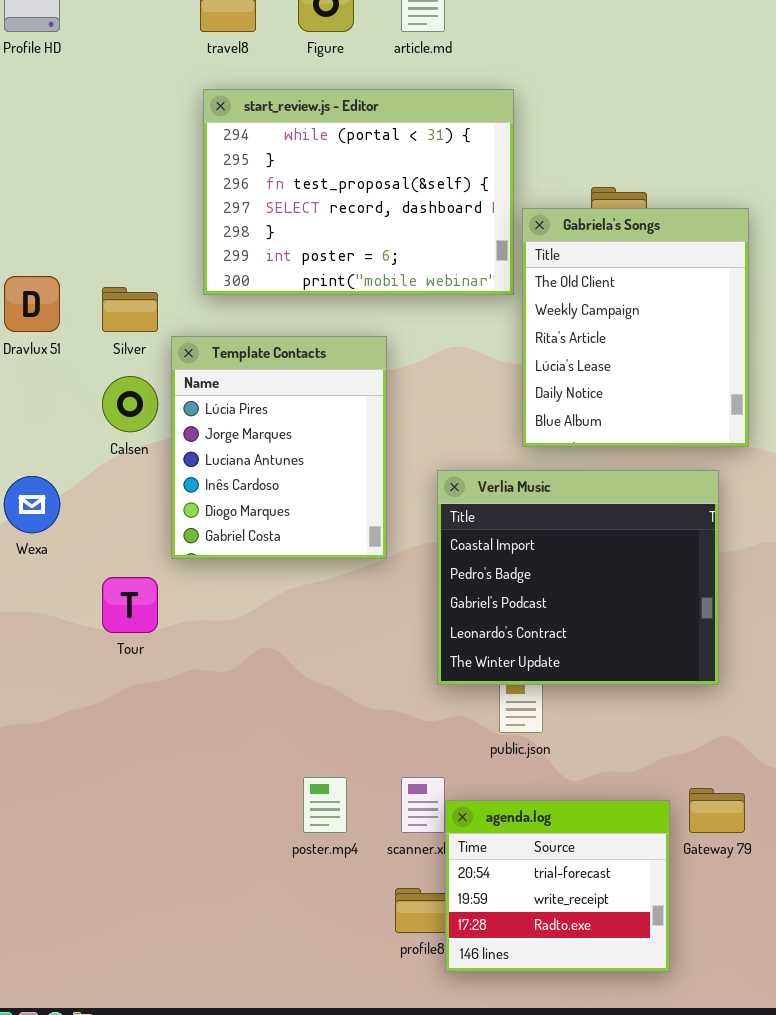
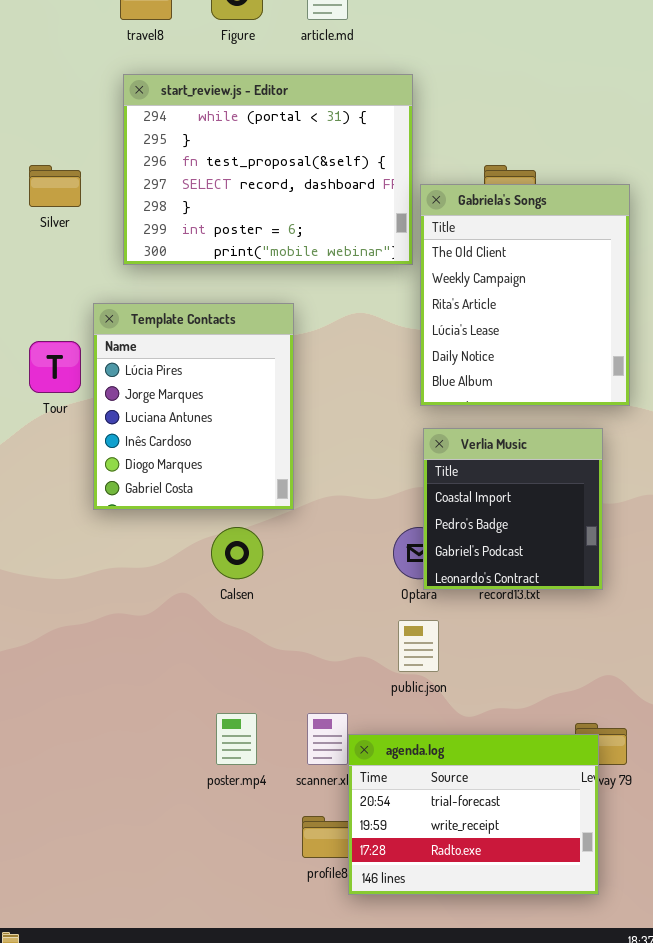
Silver: [102,287,158,332] -> [29,165,81,207], moved
Calsen: [102,376,158,432] -> [211,527,263,579], moved
Verlia Music: [437,470,719,685] -> [423,428,603,590], resized
Tour: [102,577,158,633] -> [29,341,81,393], moved
agenda.log: [445,800,670,972] -> [348,734,599,895], resized

